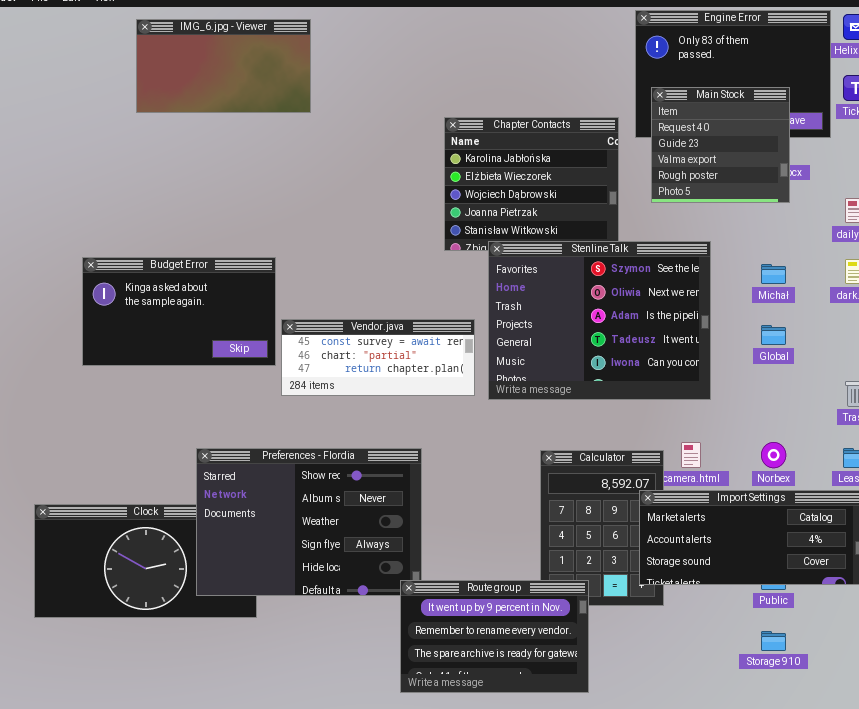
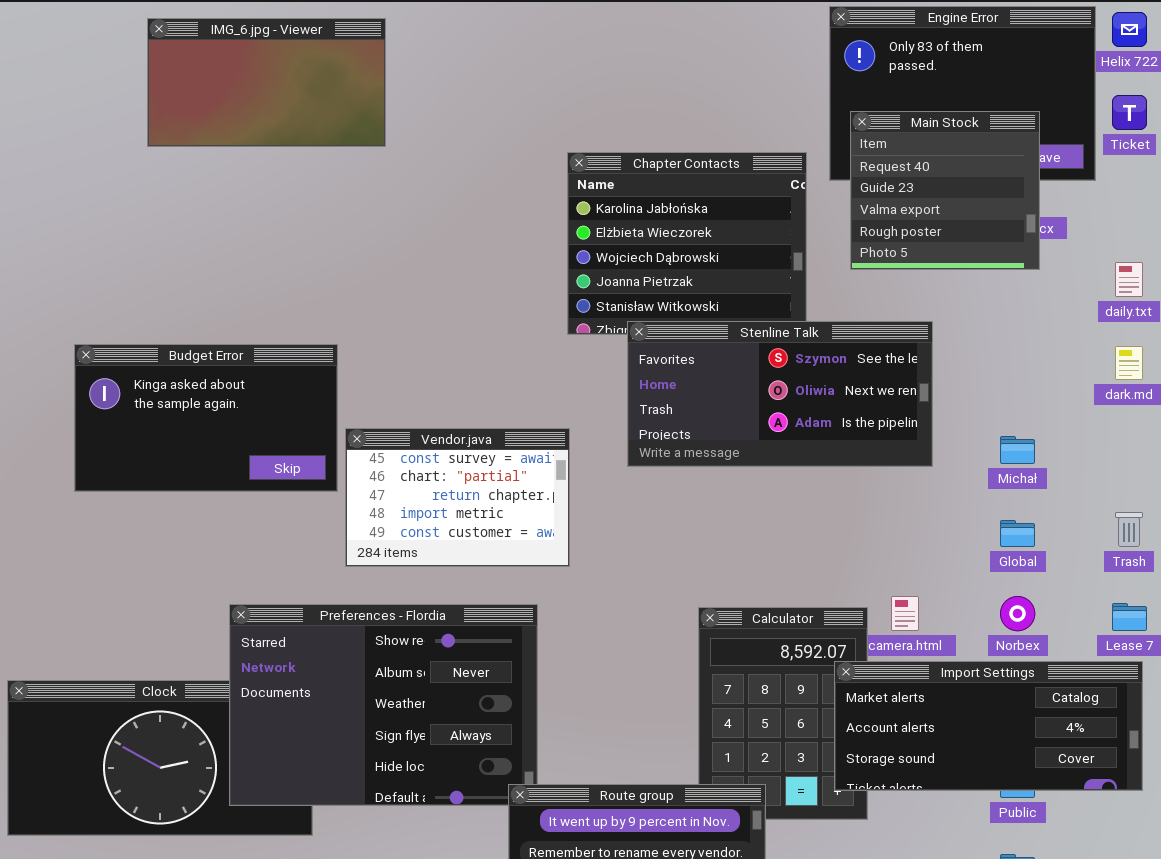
Stenline Talk: [488,241,711,400] -> [627,321,933,467], resized
Michał: [761,264,786,284] -> [1000,436,1035,464], moved
Vendor.java: [281,319,475,396] -> [345,428,570,567], resized
Global: [761,325,786,345] -> [1000,520,1035,547], moved

